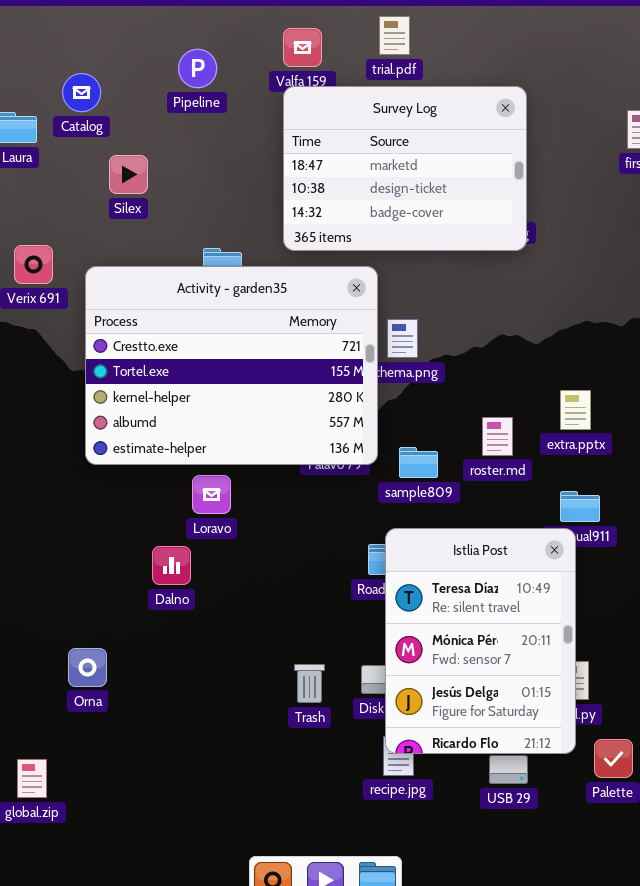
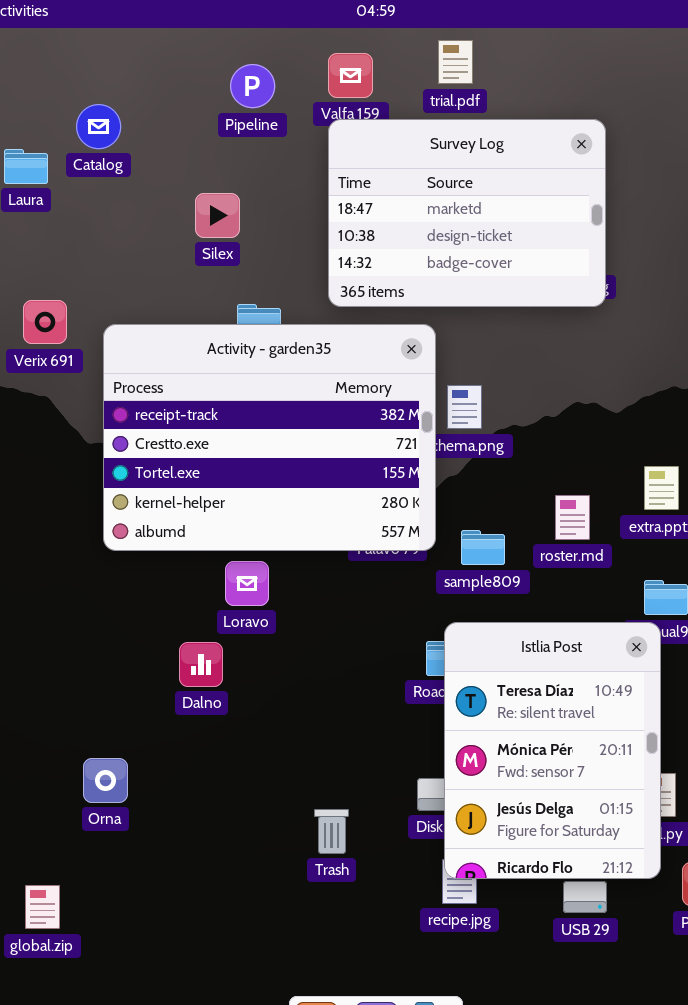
Pipeline: [178,49,217,88] -> [230,64,275,108], moved
Silex: [109,155,148,194] -> [195,193,240,238], moved
Activity - garden35: [85,266,378,465] -> [103,324,436,551], scrolled up 1 row
Trash: [294,664,325,703] -> [314,809,349,854], moved

